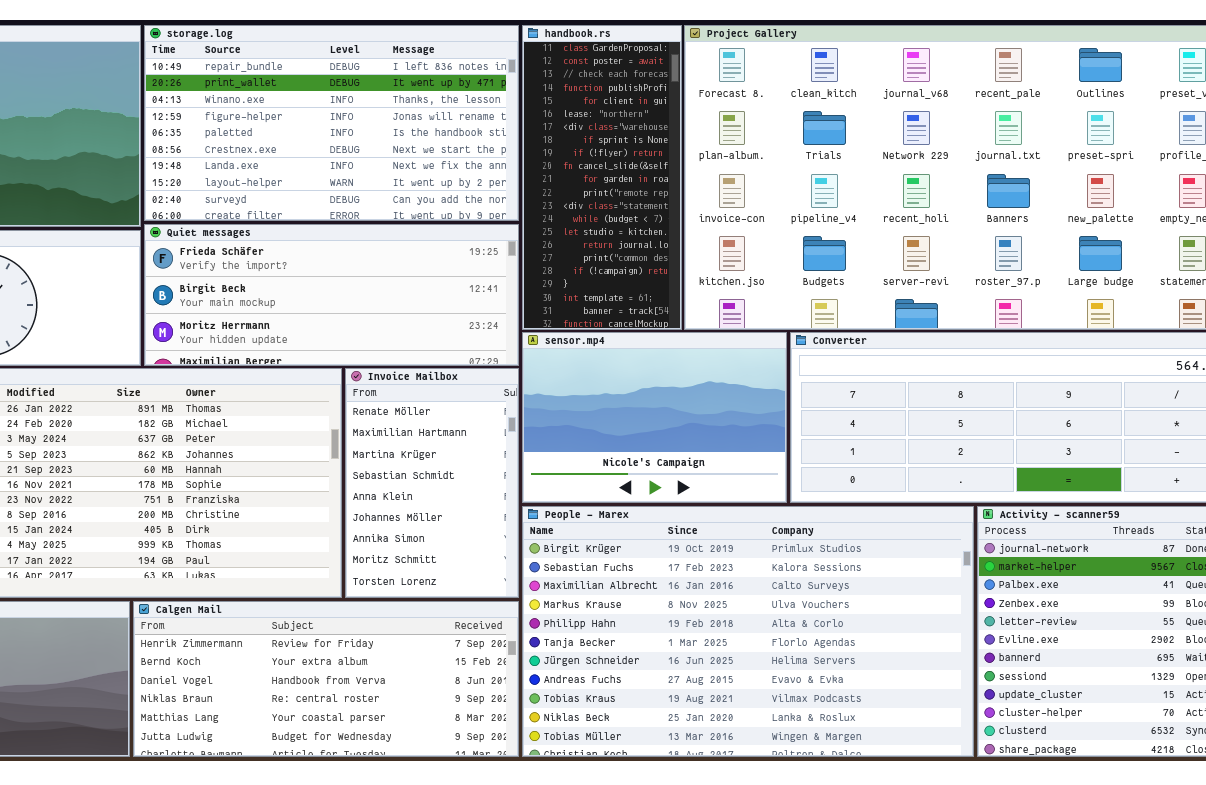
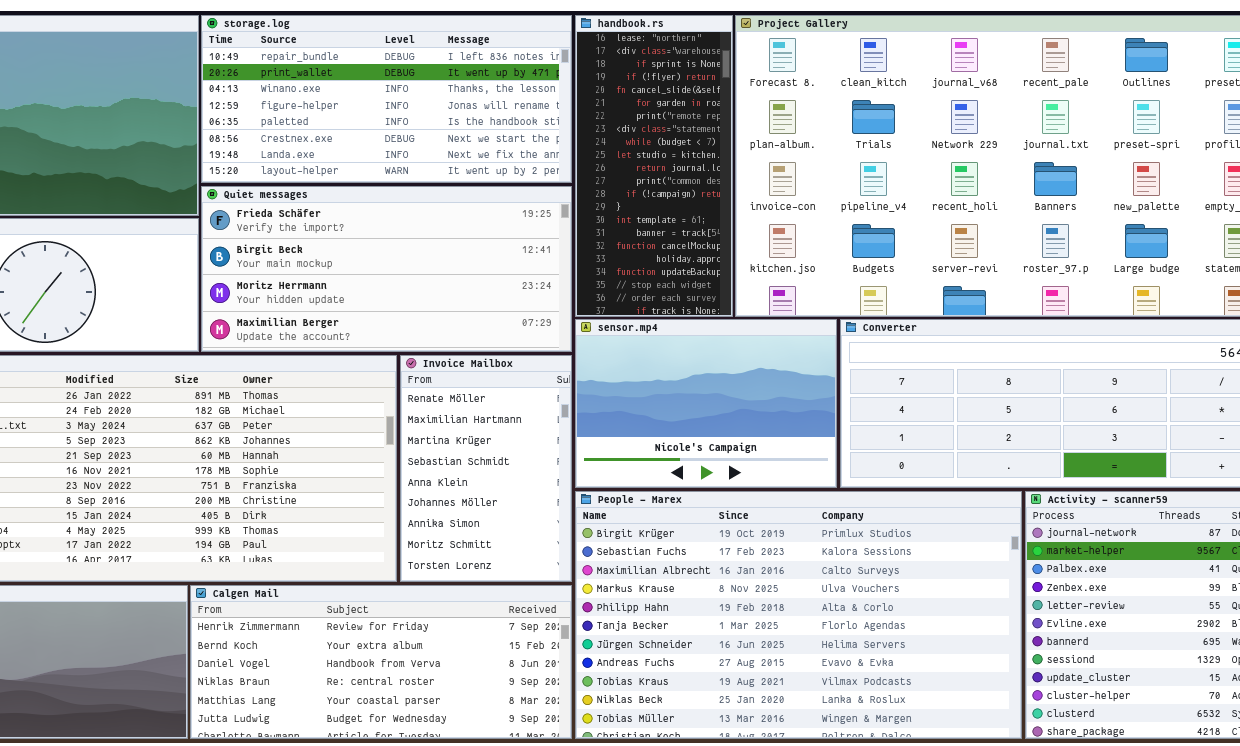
storage.log: [144,25,519,221] -> [201,15,572,183], resized
handbook.rs: [522,25,682,330] -> [575,15,733,317], scrolled down 5 rows
Quiet messages: [144,224,519,366] -> [201,186,572,352], resized

